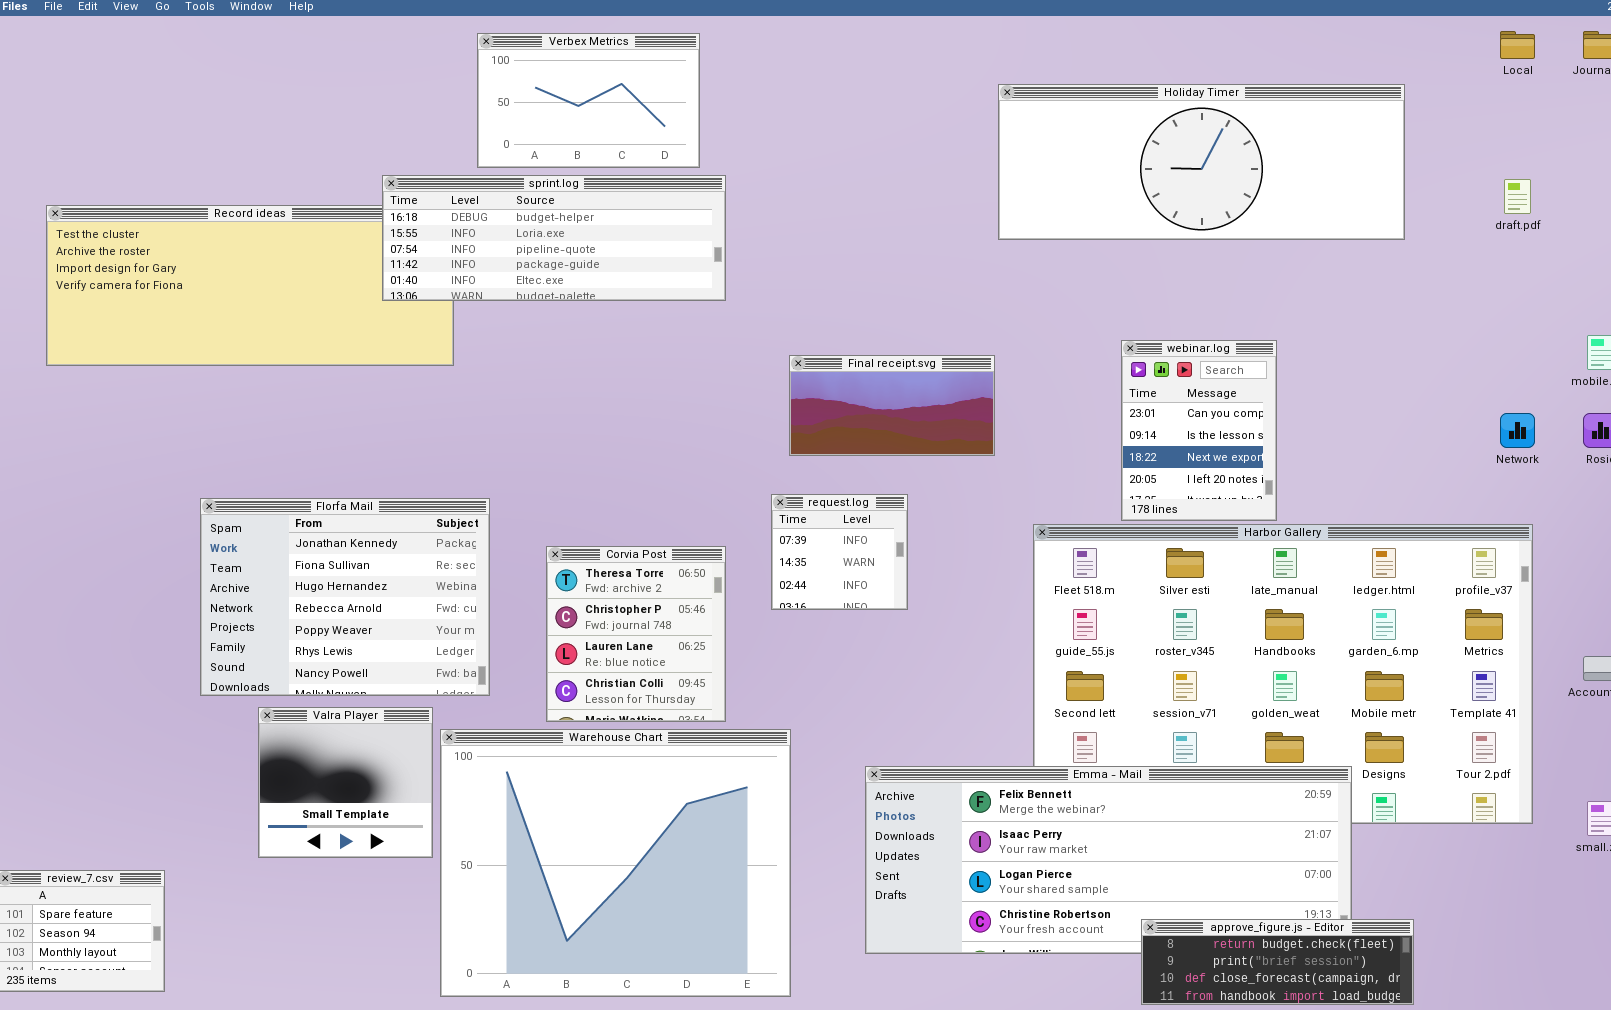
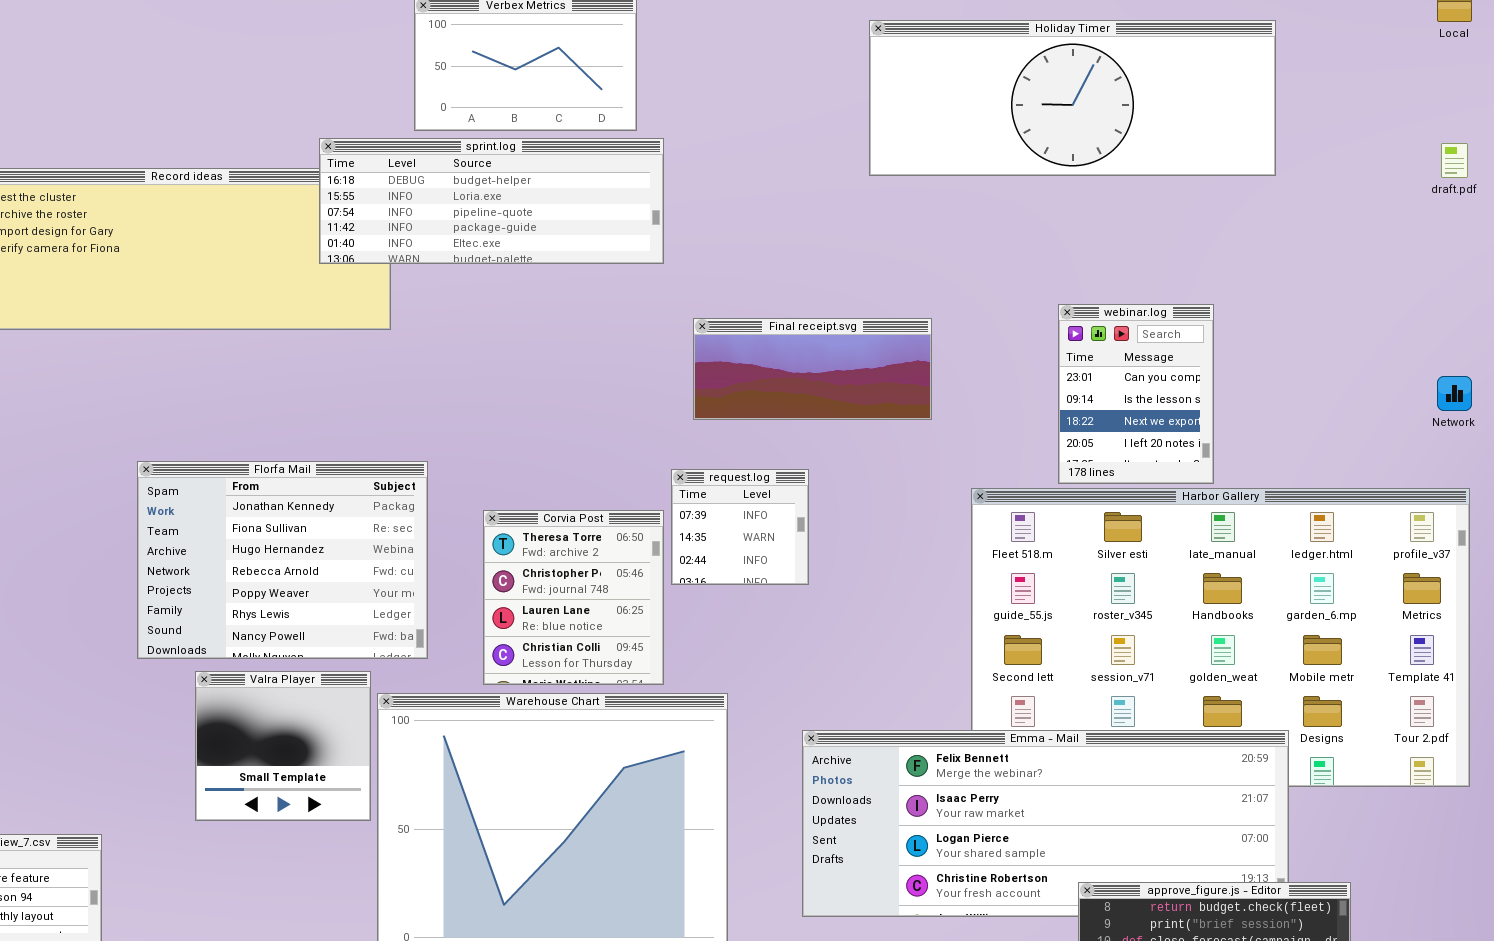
Holiday Timer: [998,84,1405,240] -> [869,20,1276,176], moved
Final receipt.svg: [789,355,995,456] -> [693,318,932,420], resized
request.log: [771,494,908,610] -> [671,469,809,585], moved

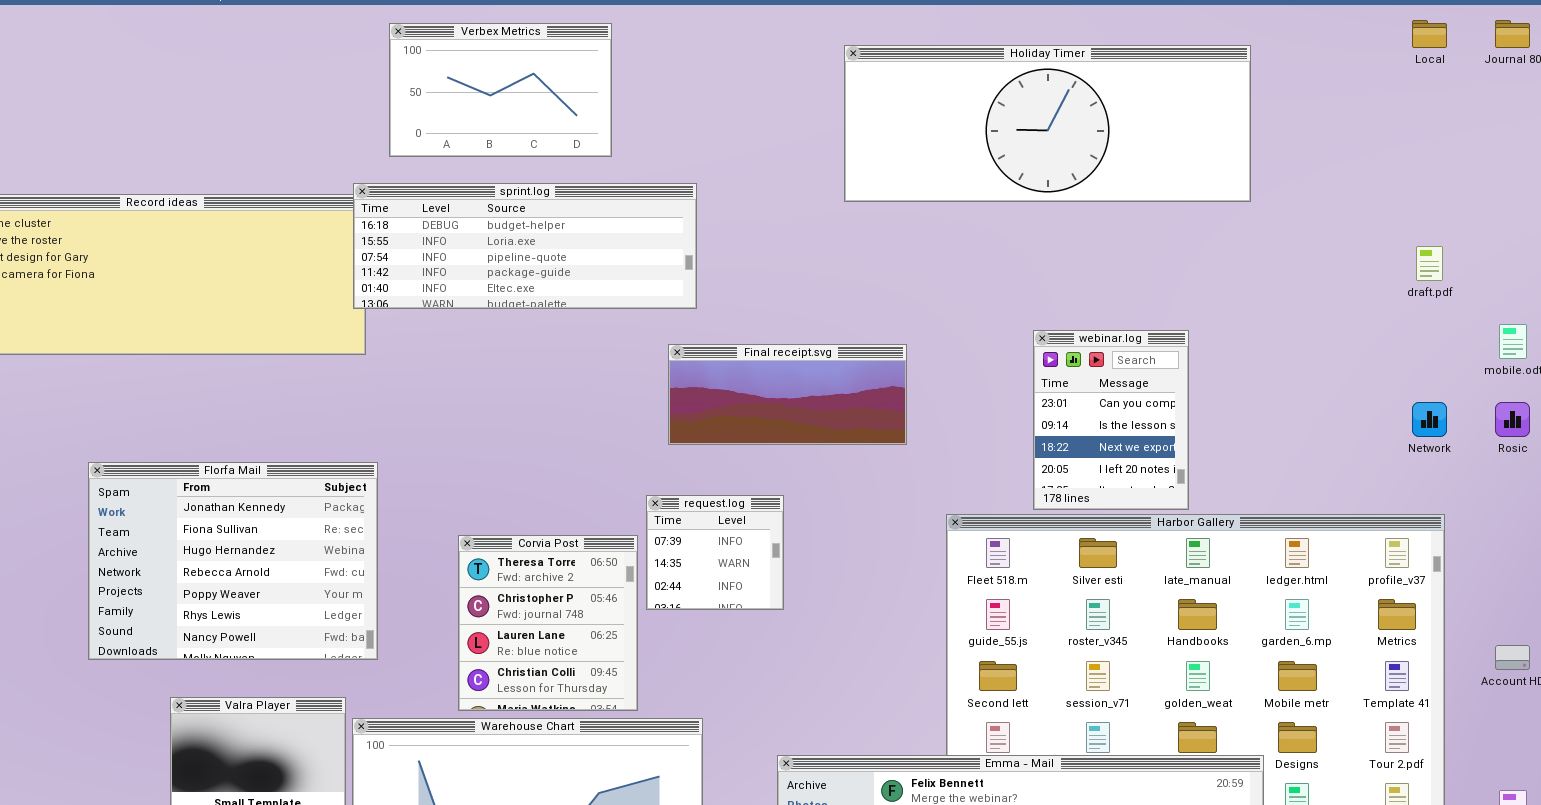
sprint.log: [319,138,664,264] -> [353,183,697,309], moved
draft.pdf: [1441,143,1468,178] -> [1416,246,1443,281], moved
Florfa Mail: [137,461,428,659] -> [88,462,378,660], moved

